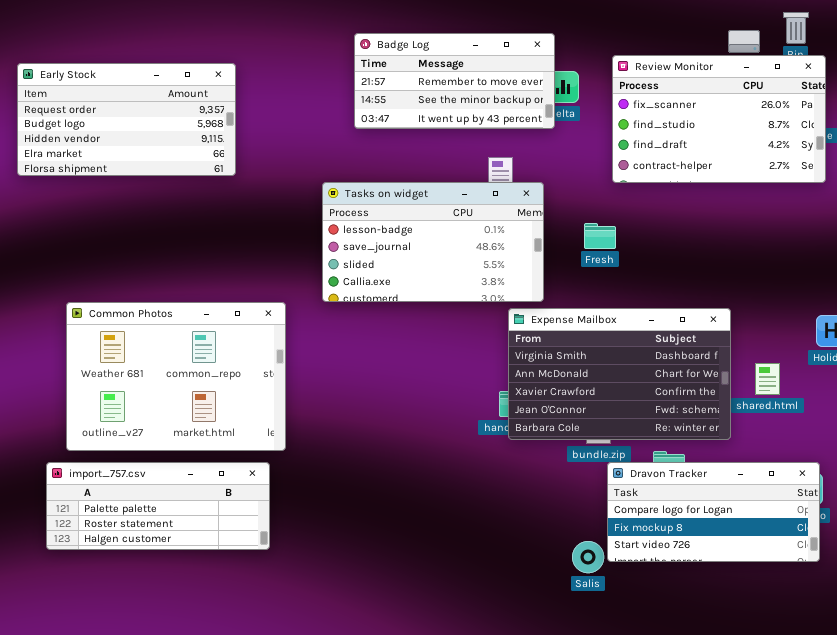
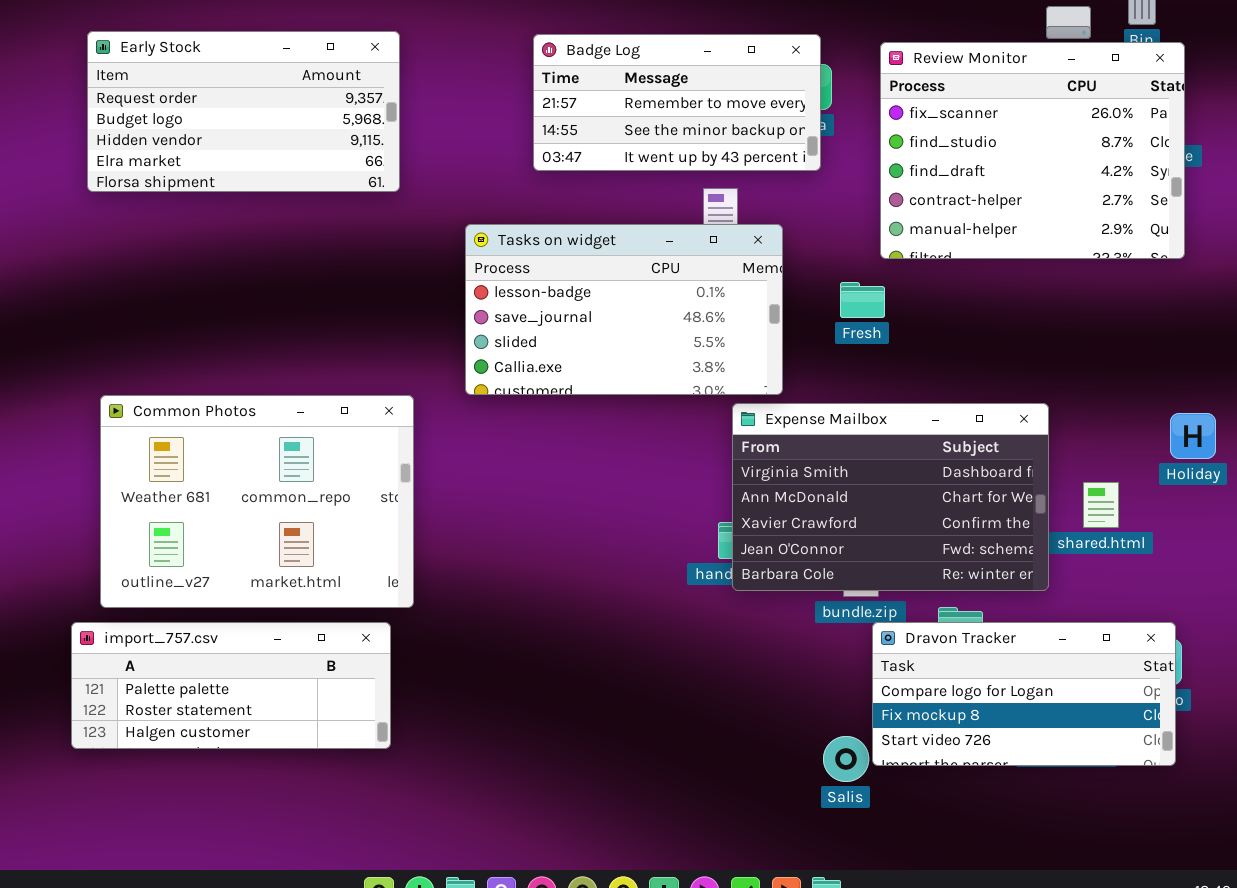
Badge Log: [354,33,555,129] -> [533,34,821,171], moved
Review Monitor: [612,55,826,183] -> [880,42,1185,259], resized
Early Stock: [17,63,236,176] -> [87,31,400,192], moved

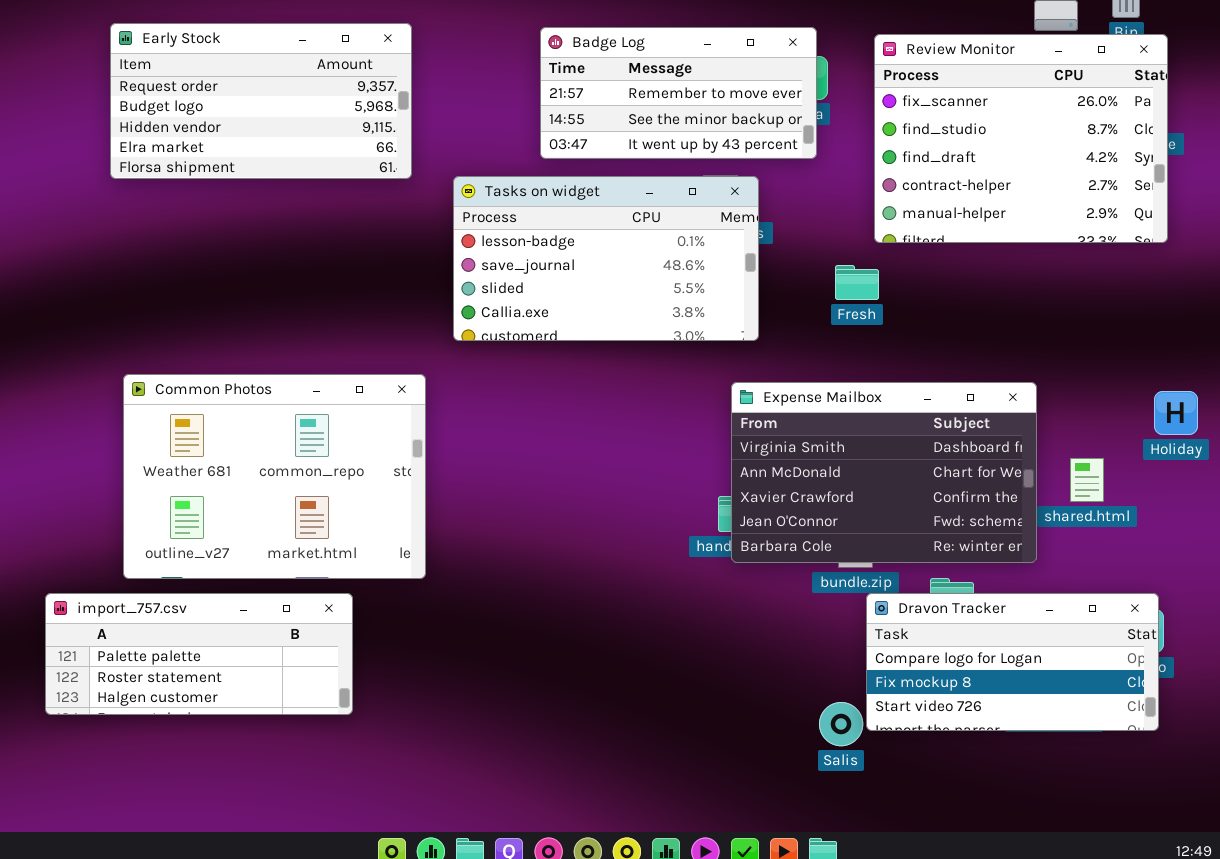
Tasks on widget: [465,224,783,395] -> [453,176,759,341], moved
import_757.csv: [71,622,391,749] -> [45,593,353,715], moved

